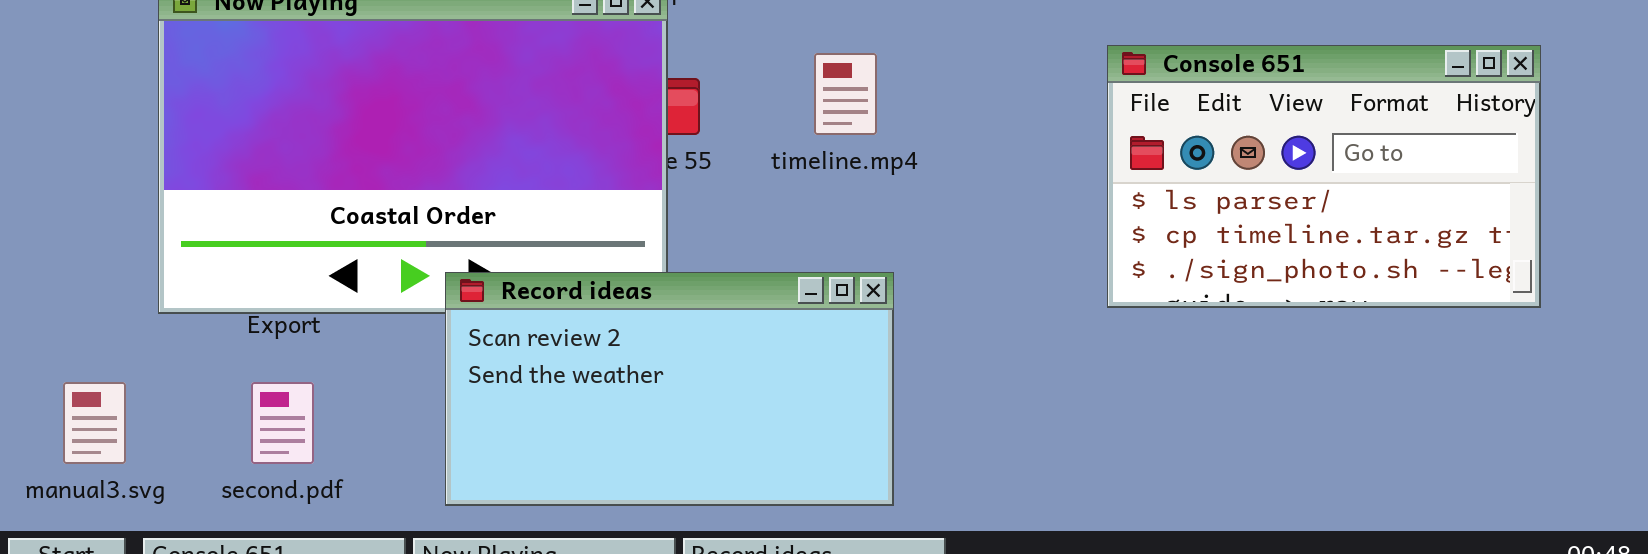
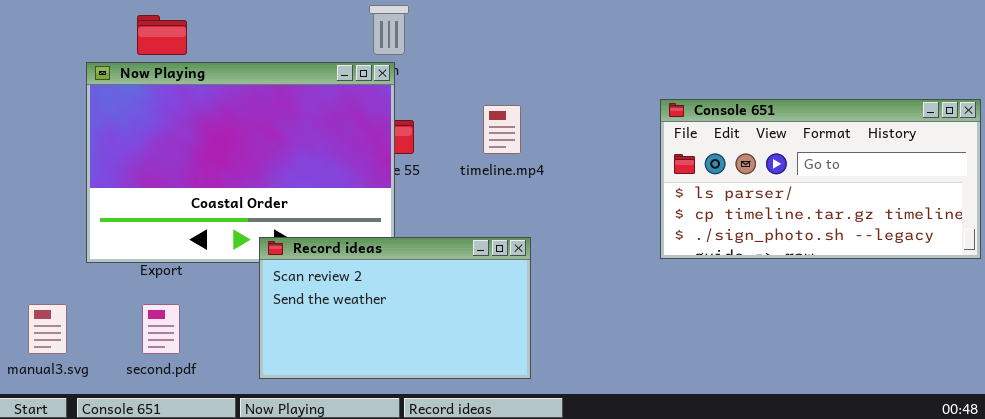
Console 651: [1107,45,1541,308] -> [660,99,981,259], resized

